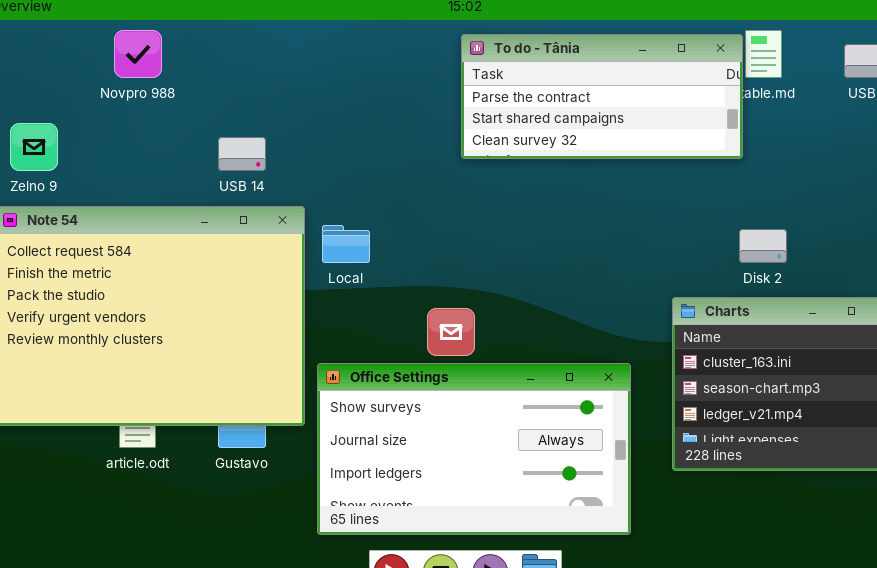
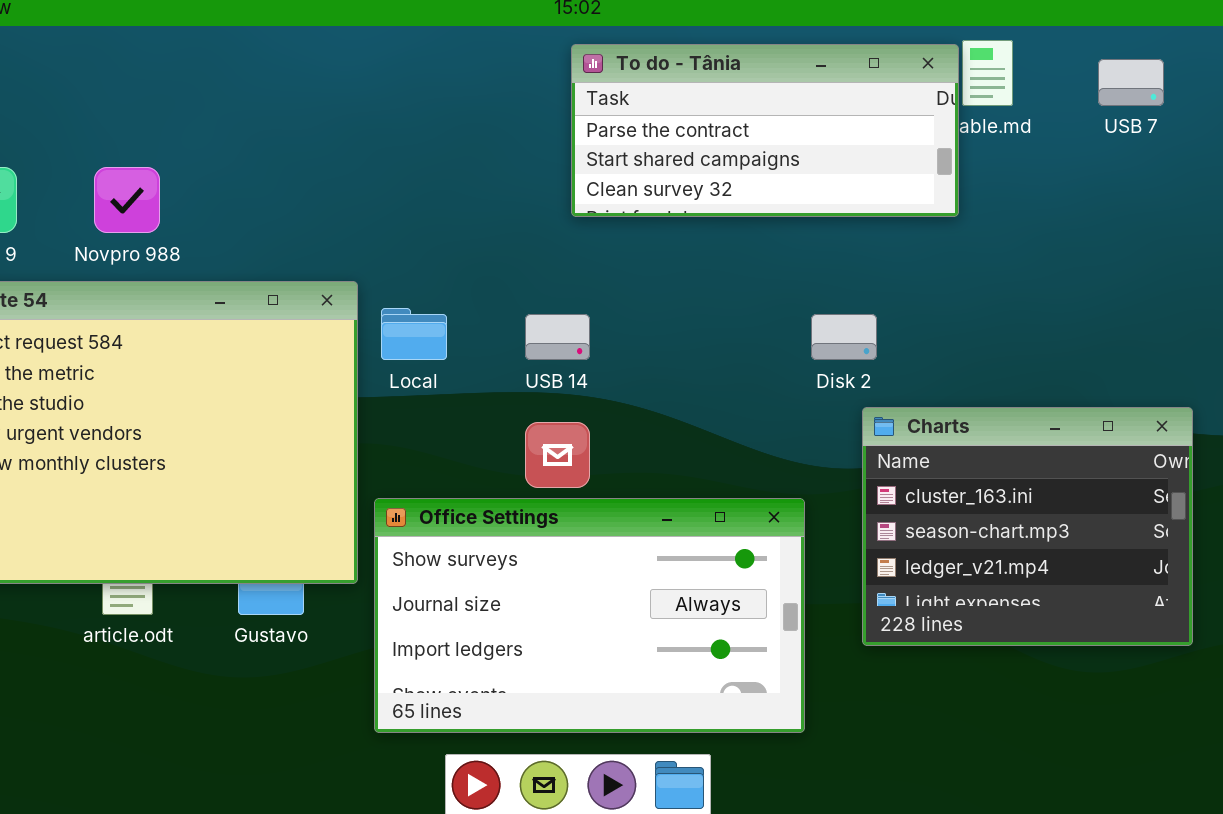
Novpro 988: [114,30,162,78] -> [94,167,160,233], moved
USB 14: [218,137,266,171] -> [525,314,590,360], moved
Disk 2: [739,229,787,263] -> [811,314,877,360], moved

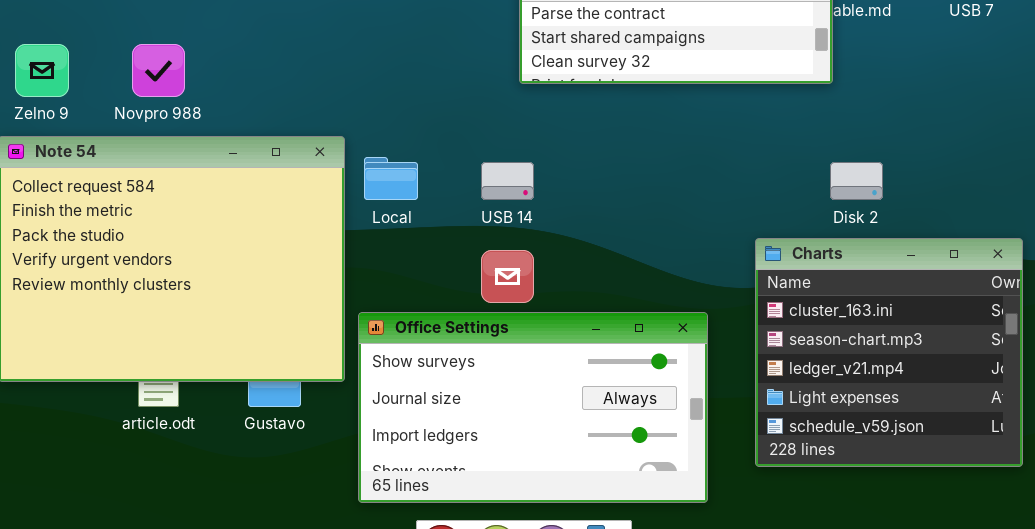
Disk 2: [811,314,877,360] -> [830,162,883,200], moved
Charts: [862,407,1193,646] -> [755,238,1023,467], resized

